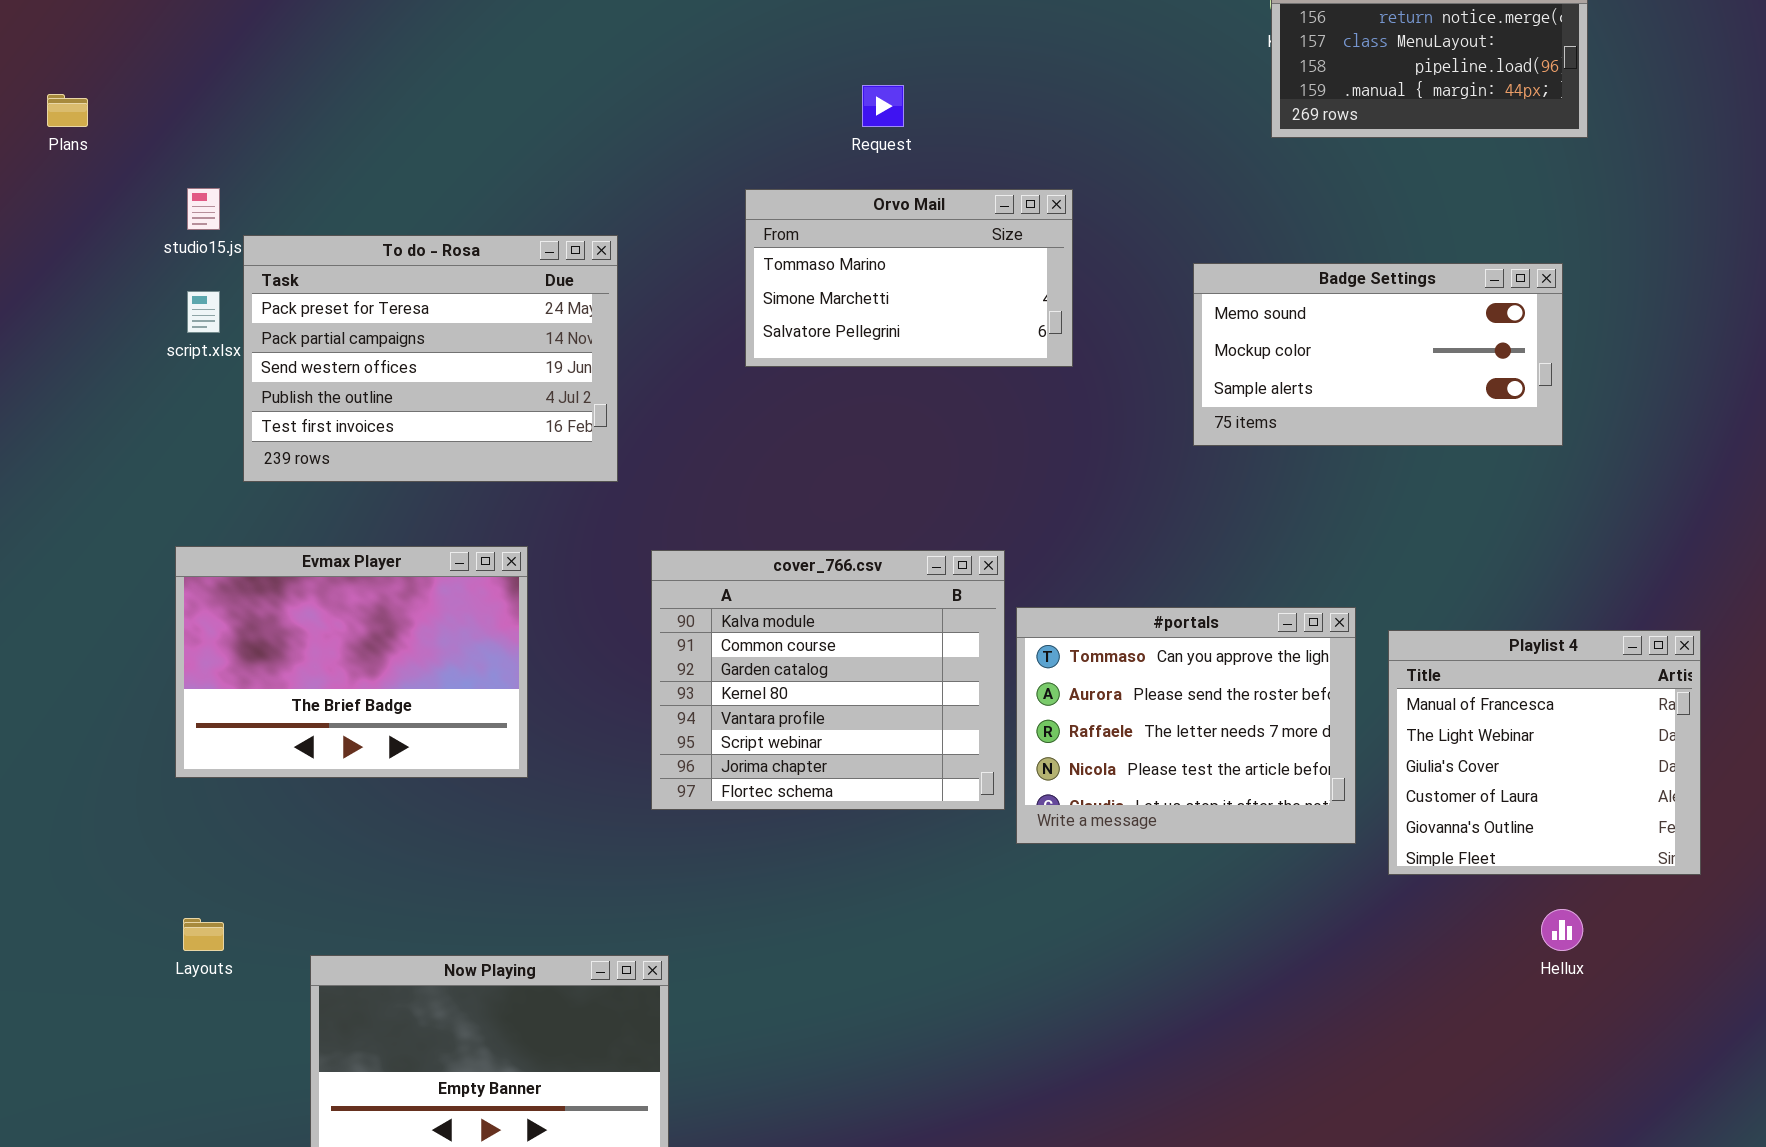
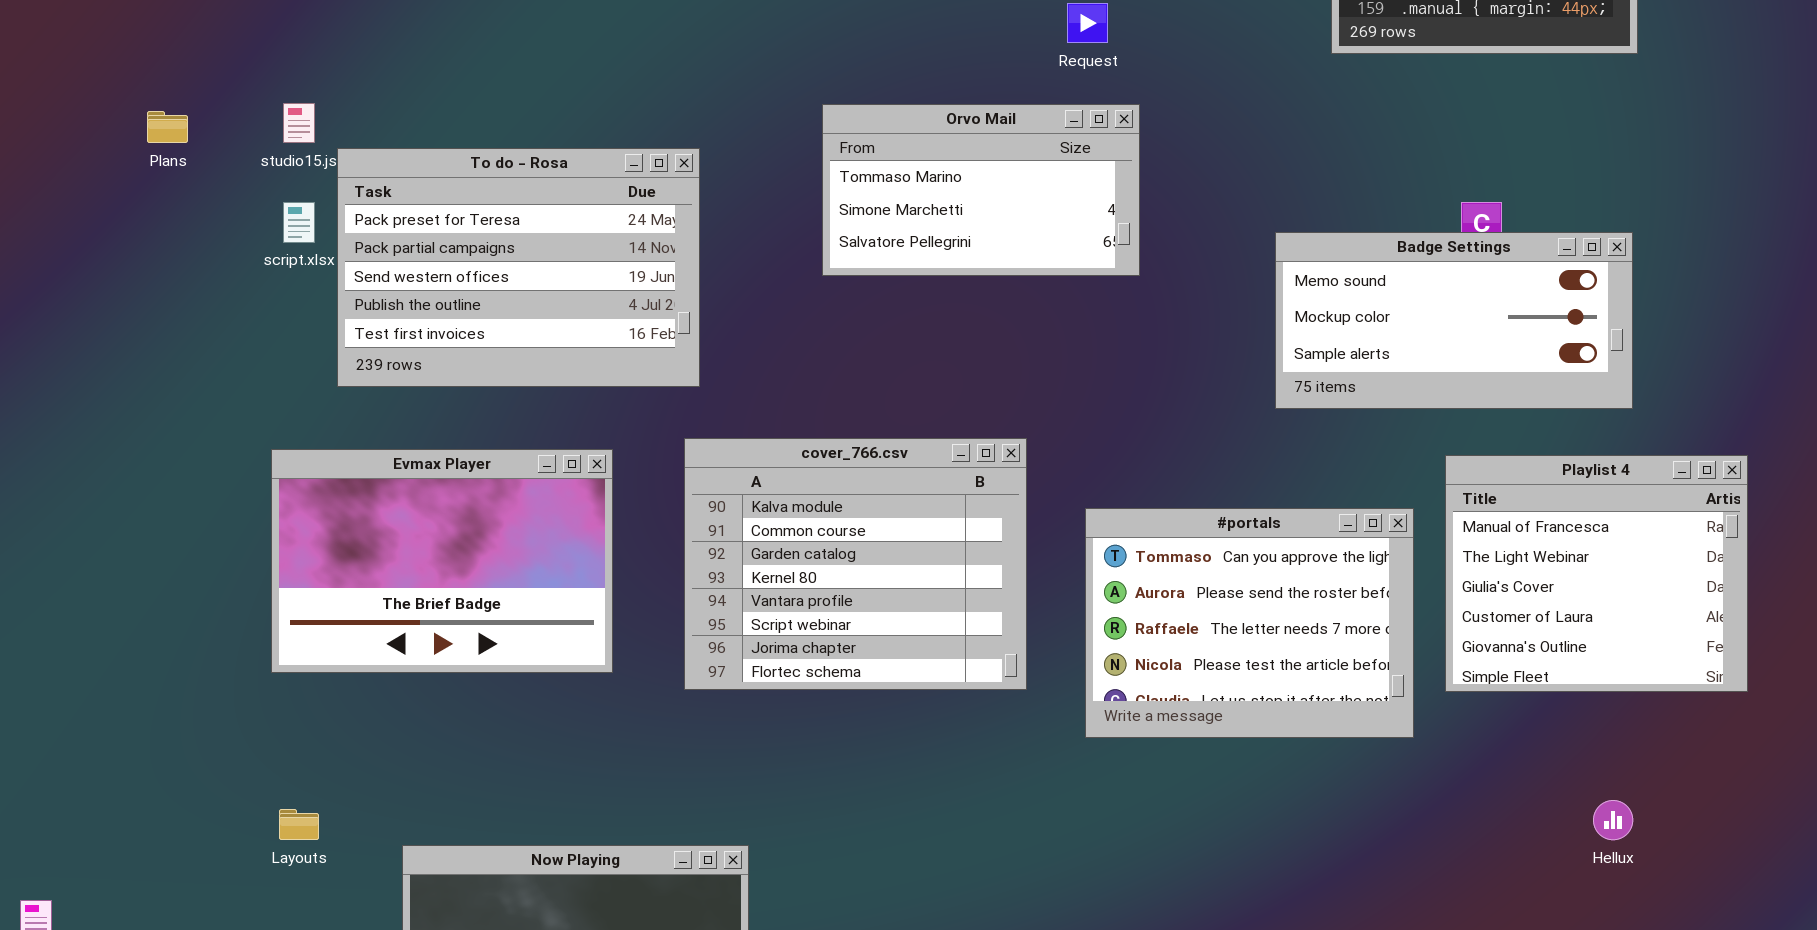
Request: [862,85,904,127] -> [1067,3,1108,43], moved
Plans: [47,94,88,127] -> [147,111,188,143], moved
Badge Settings: [1193,263,1563,446] -> [1275,232,1633,409], moved
cover_766.csv: [651,550,1005,810] -> [684,438,1027,690], moved
Playlist 4: [1388,630,1701,875] -> [1445,455,1748,692], moved

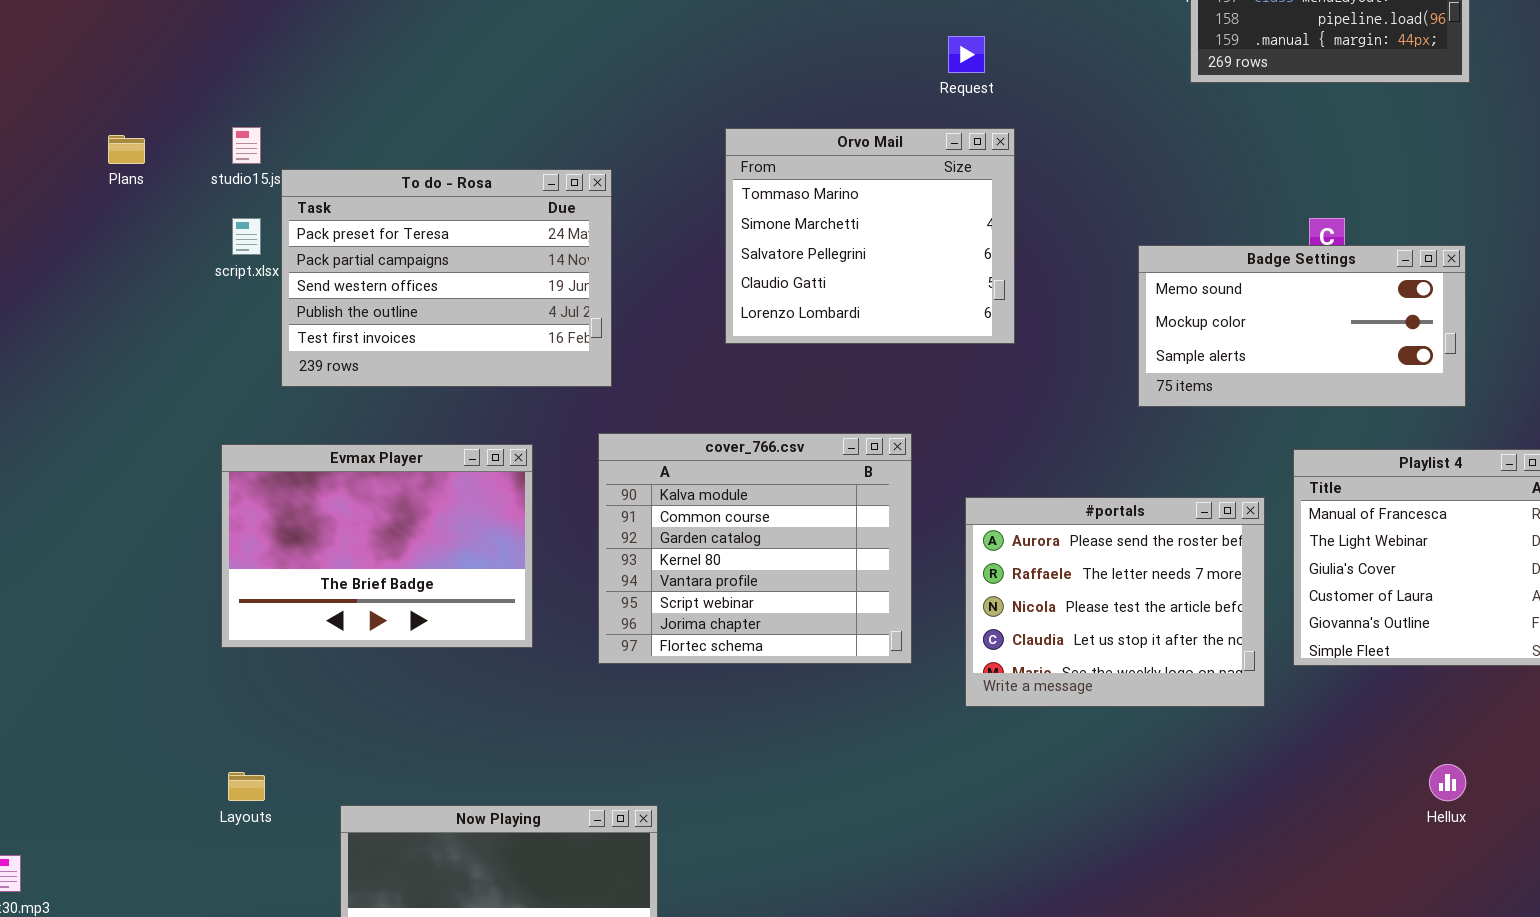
Orvo Mail: [822,104,1140,276] -> [725,128,1015,344], resized
#portals: [1085,508,1414,738] -> [965,497,1265,707], scrolled down 1 row

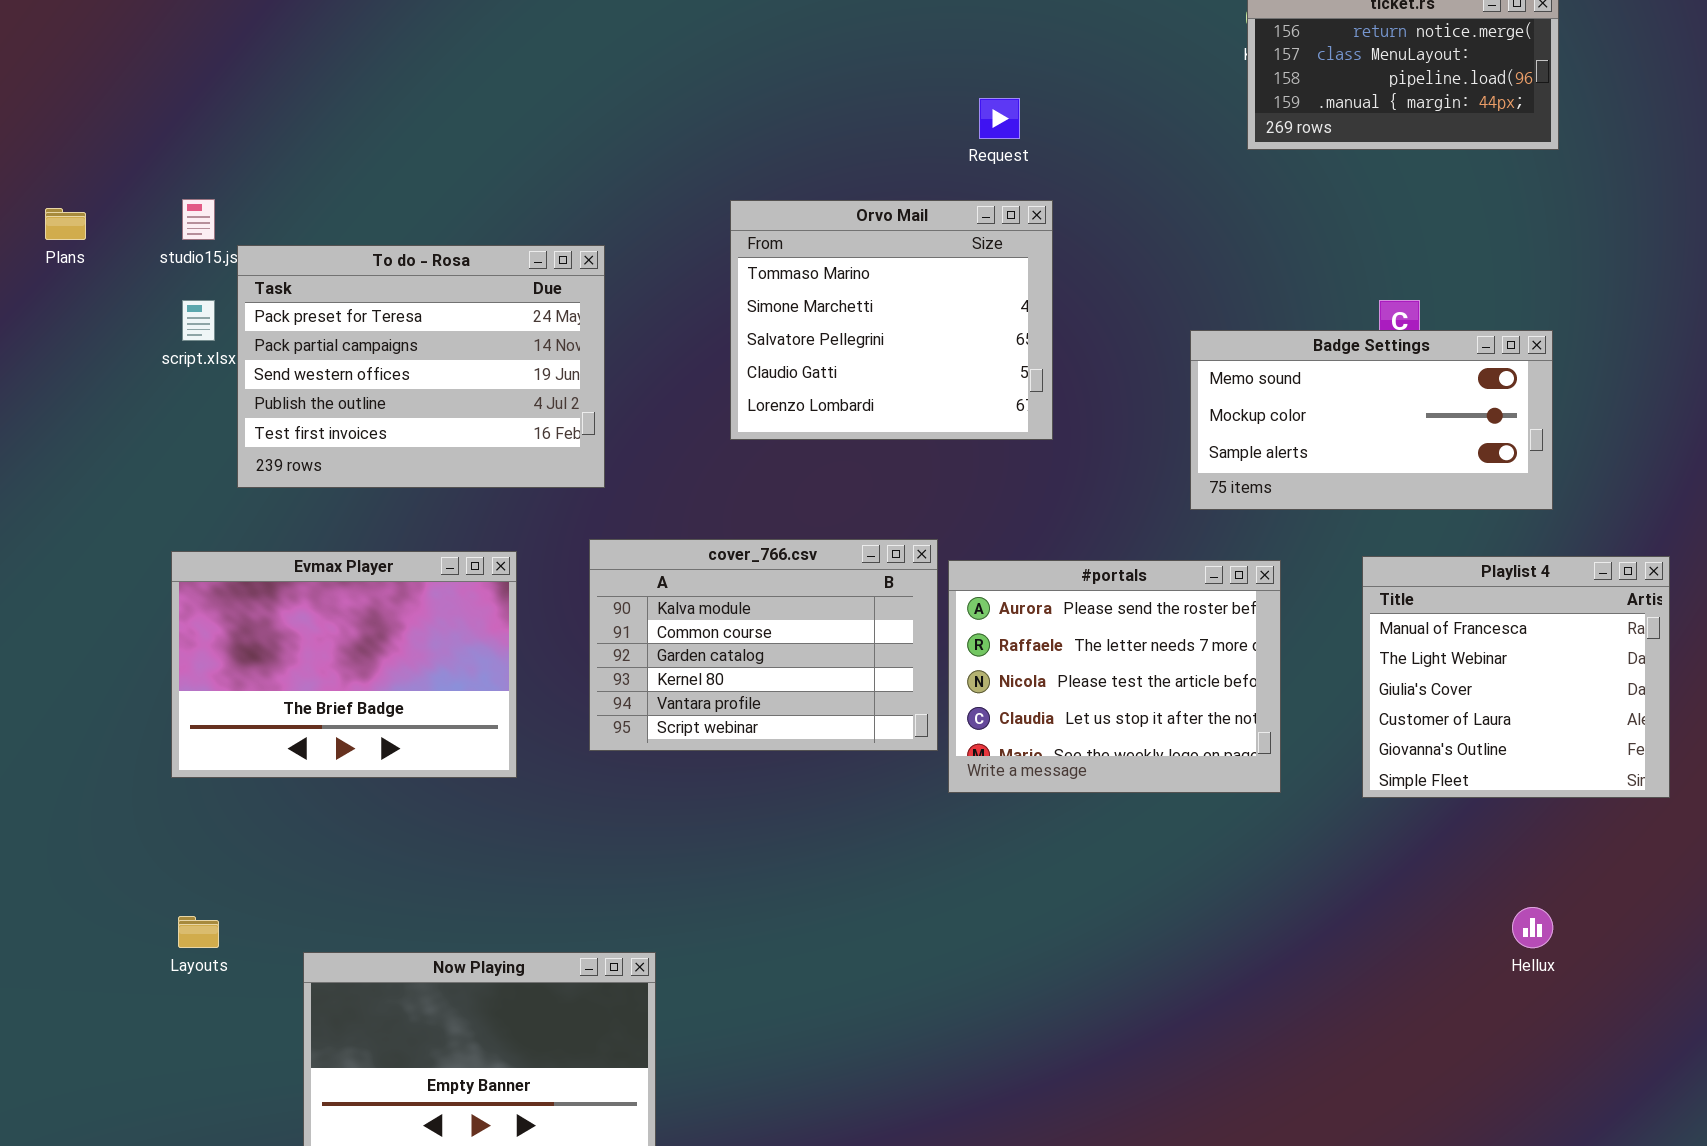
cover_766.csv: [598,433,912,664] -> [589,539,938,751], resized
#portals: [965,497,1265,707] -> [948,560,1281,793], moved

